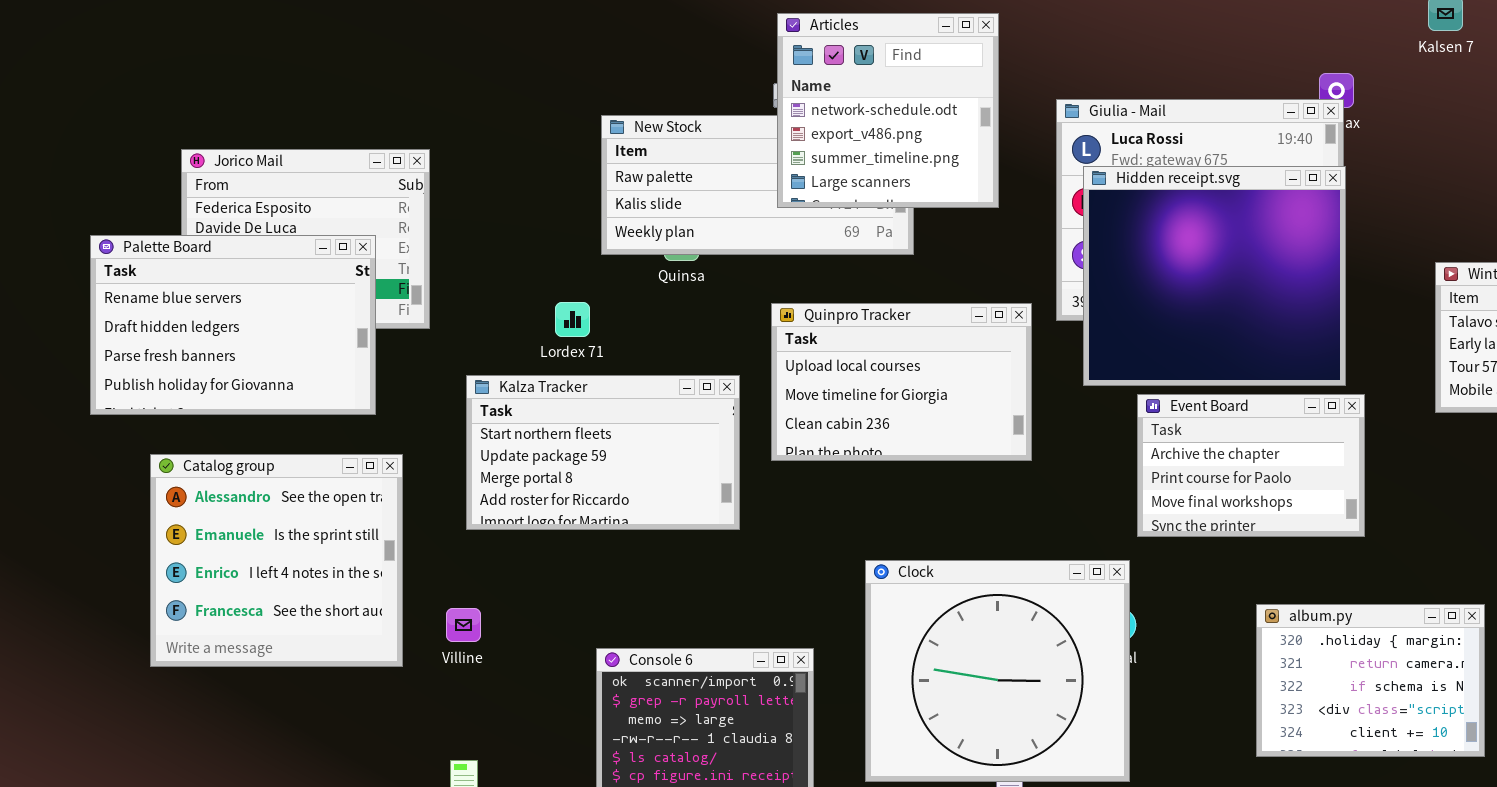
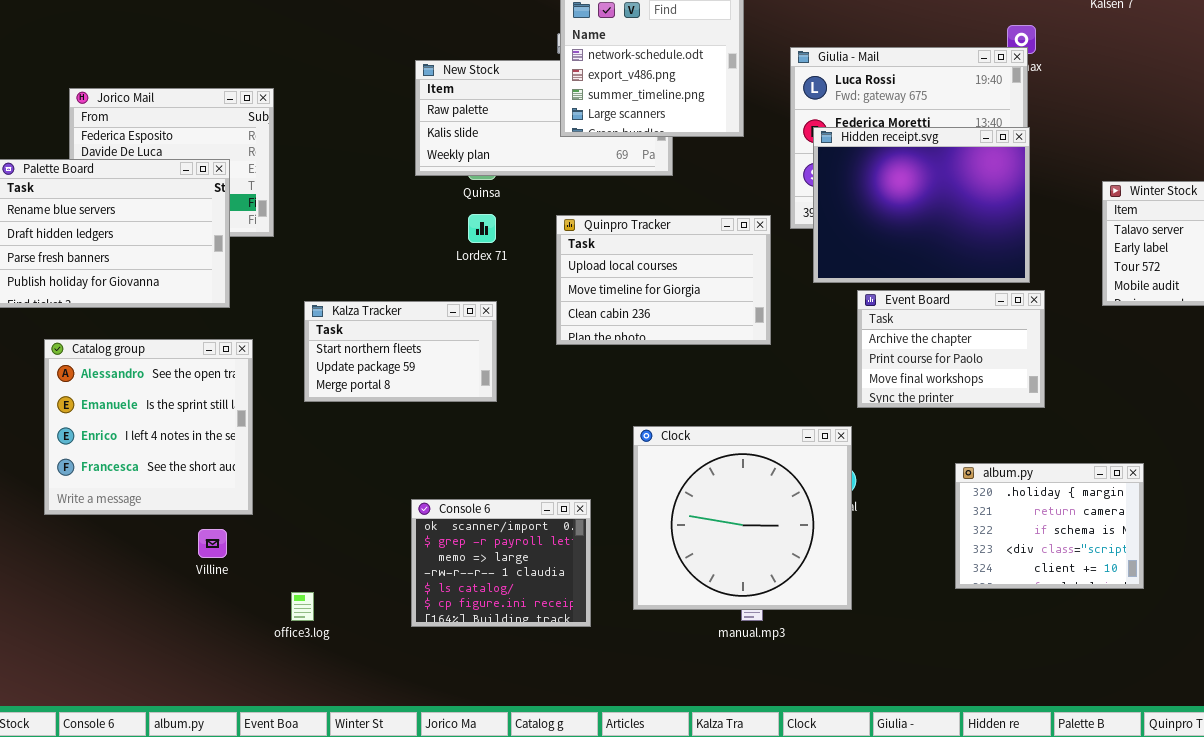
Hidden receipt.svg: [1083,166,1346,386] -> [813,127,1030,283], resized
Lordex 71: [555,302,590,337] -> [468,214,496,243], moved
Kalza Tracker: [466,375,740,530] -> [304,301,497,402], resized
Villine: [446,608,481,642] -> [198,529,227,558], moved

